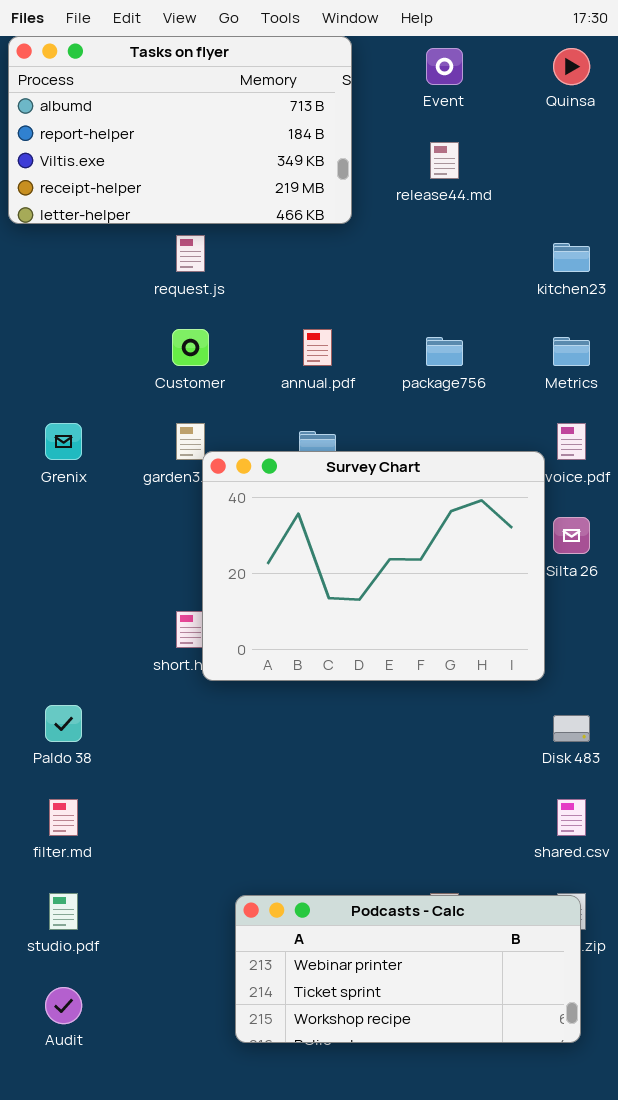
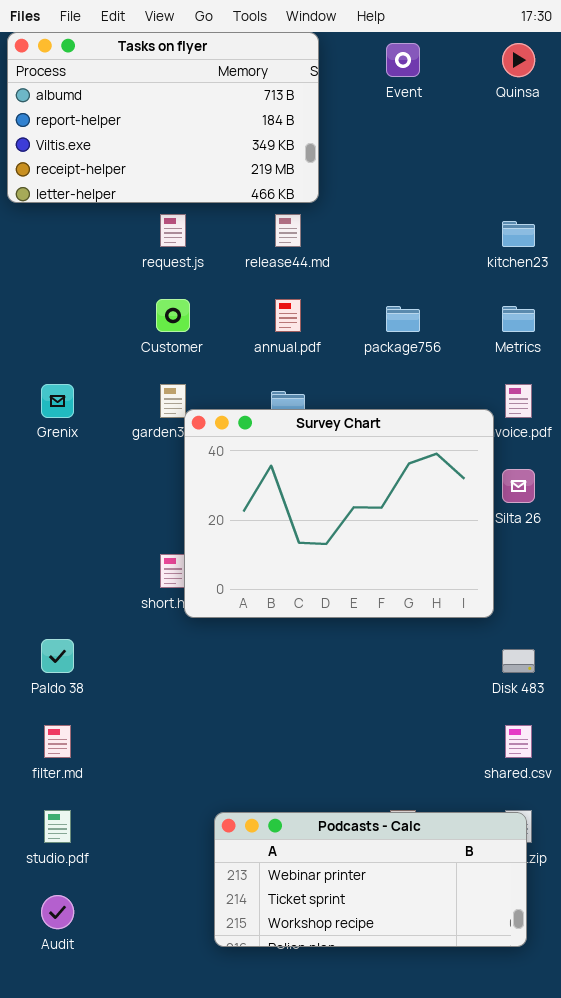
release44.md: [430,142,459,179] -> [275,214,301,247], moved

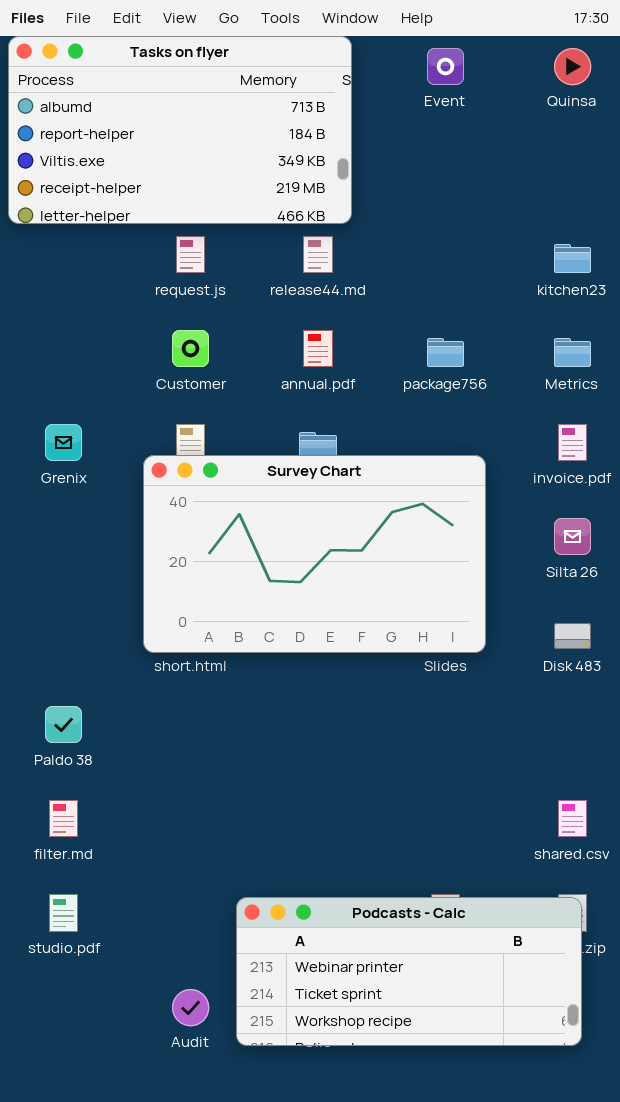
Survey Chart: [184,409,494,618] -> [143,455,486,653], moved, resized
Disk 483: [502,649,535,673] -> [554,623,591,649], moved
Audit: [41,895,74,929] -> [172,989,209,1026], moved

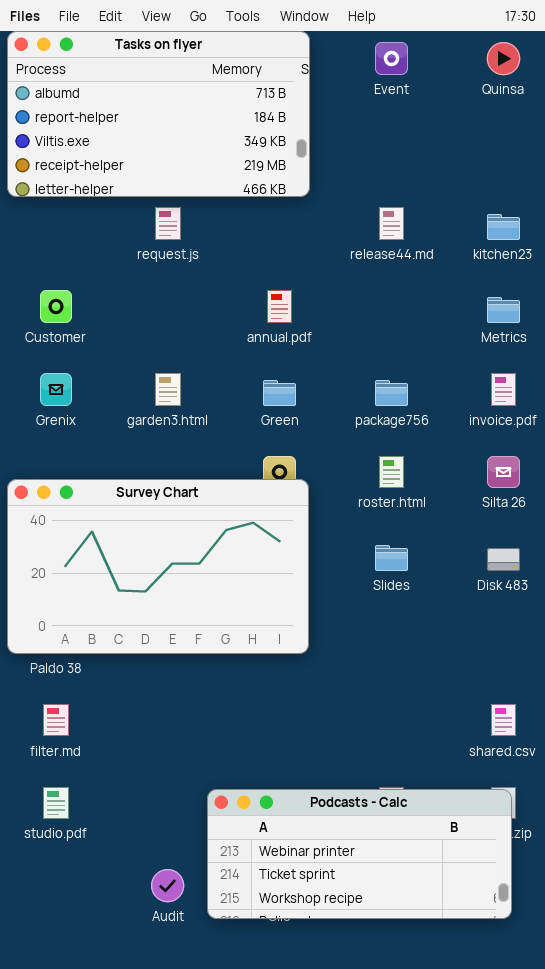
release44.md: [303,236,333,273] -> [379,207,404,240], moved
Customer: [172,330,209,367] -> [40,290,72,323], moved
package756: [427,338,464,367] -> [375,380,408,406], moved
Survey Chart: [143,455,486,653] -> [7,479,309,654], moved

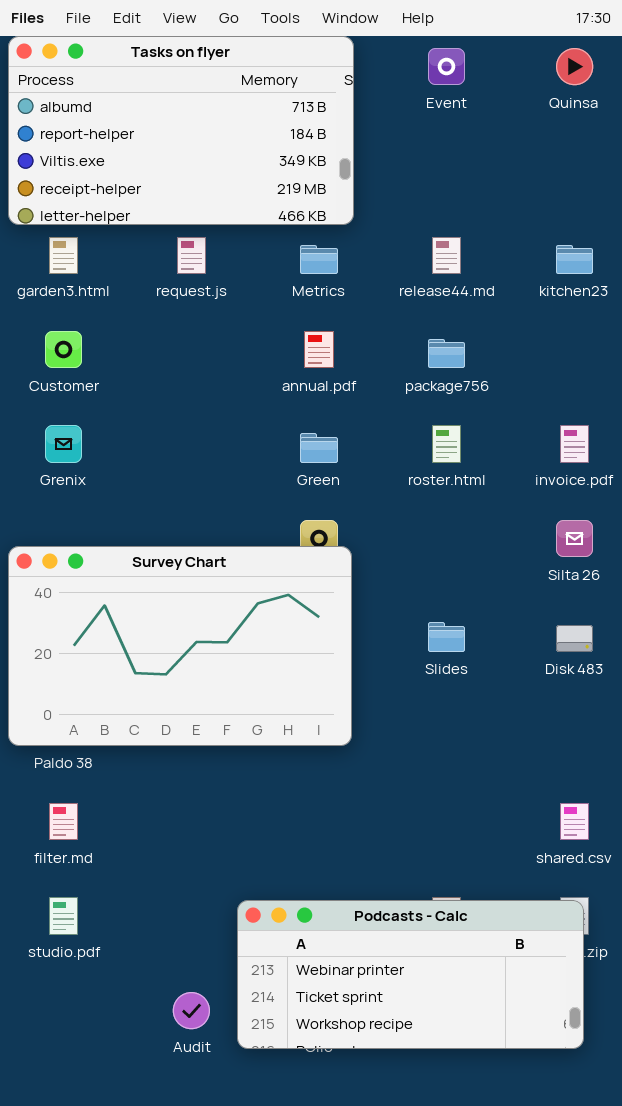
Metrics: [487,297,520,323] -> [300,245,338,274], moved
garden3.html: [155,373,181,406] -> [49,237,78,274], moved
package756: [375,380,408,406] -> [428,339,465,368], moved
roster.html: [379,456,404,488] -> [432,425,461,463], moved

